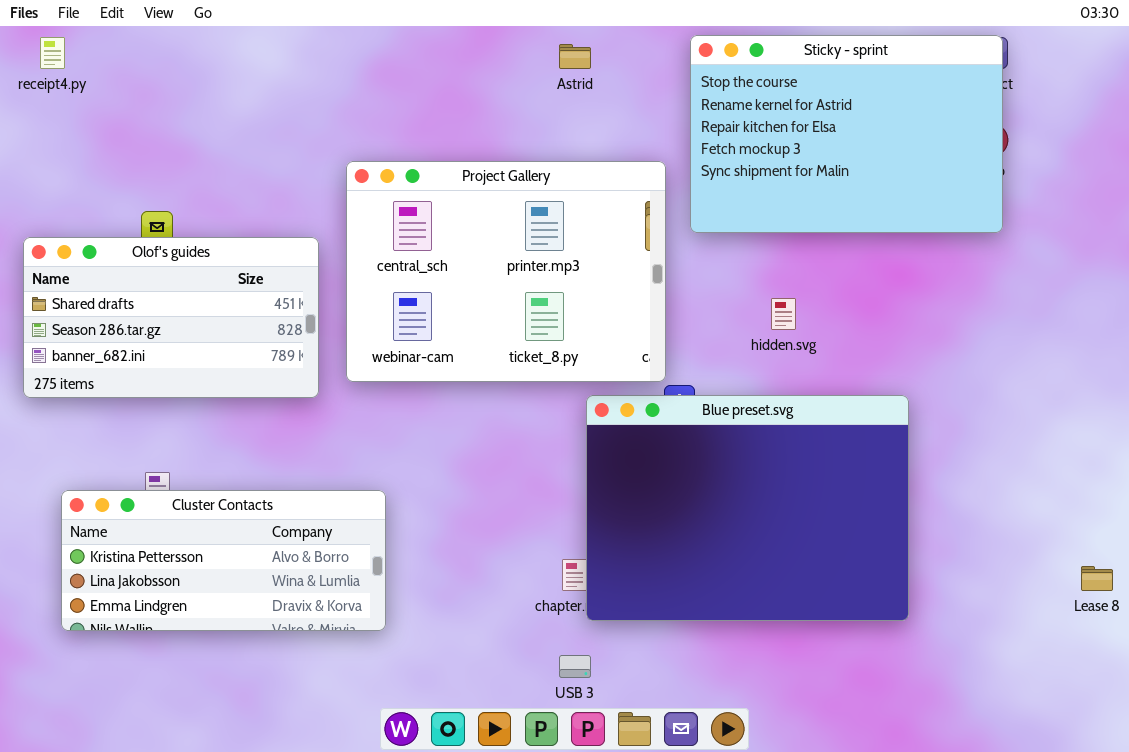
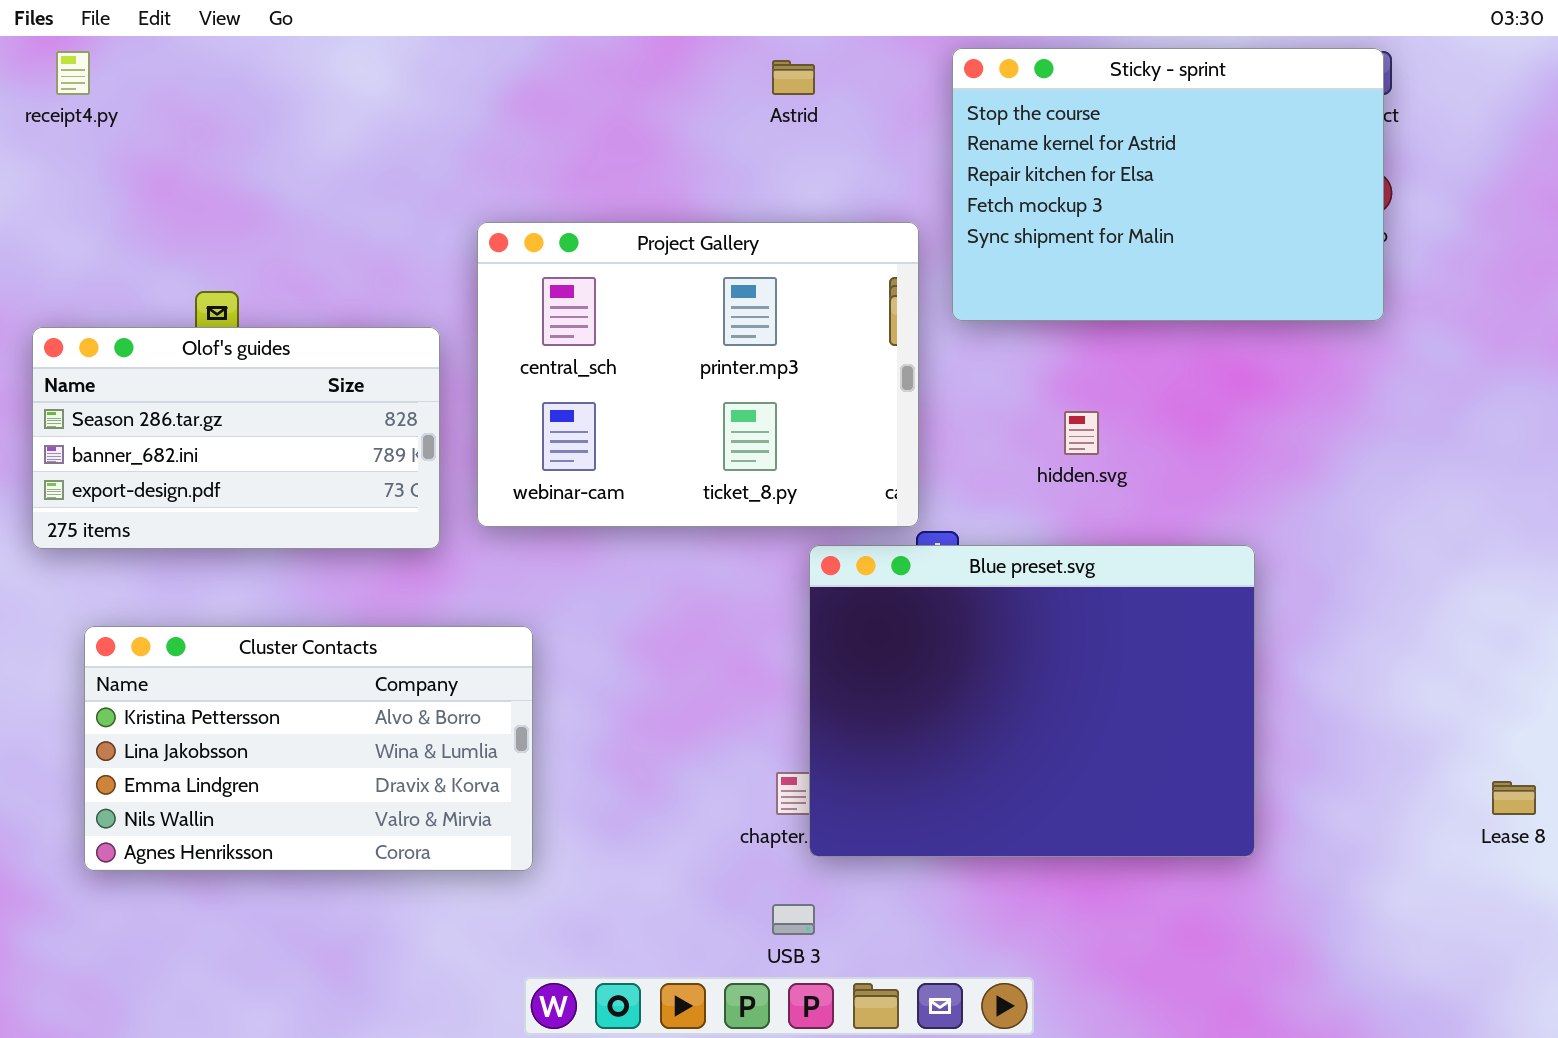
Olof's guides: [23,237,319,398] -> [32,327,440,549], scrolled down 1 row
Cluster Contacts: [61,490,386,631] -> [84,626,533,871], resized

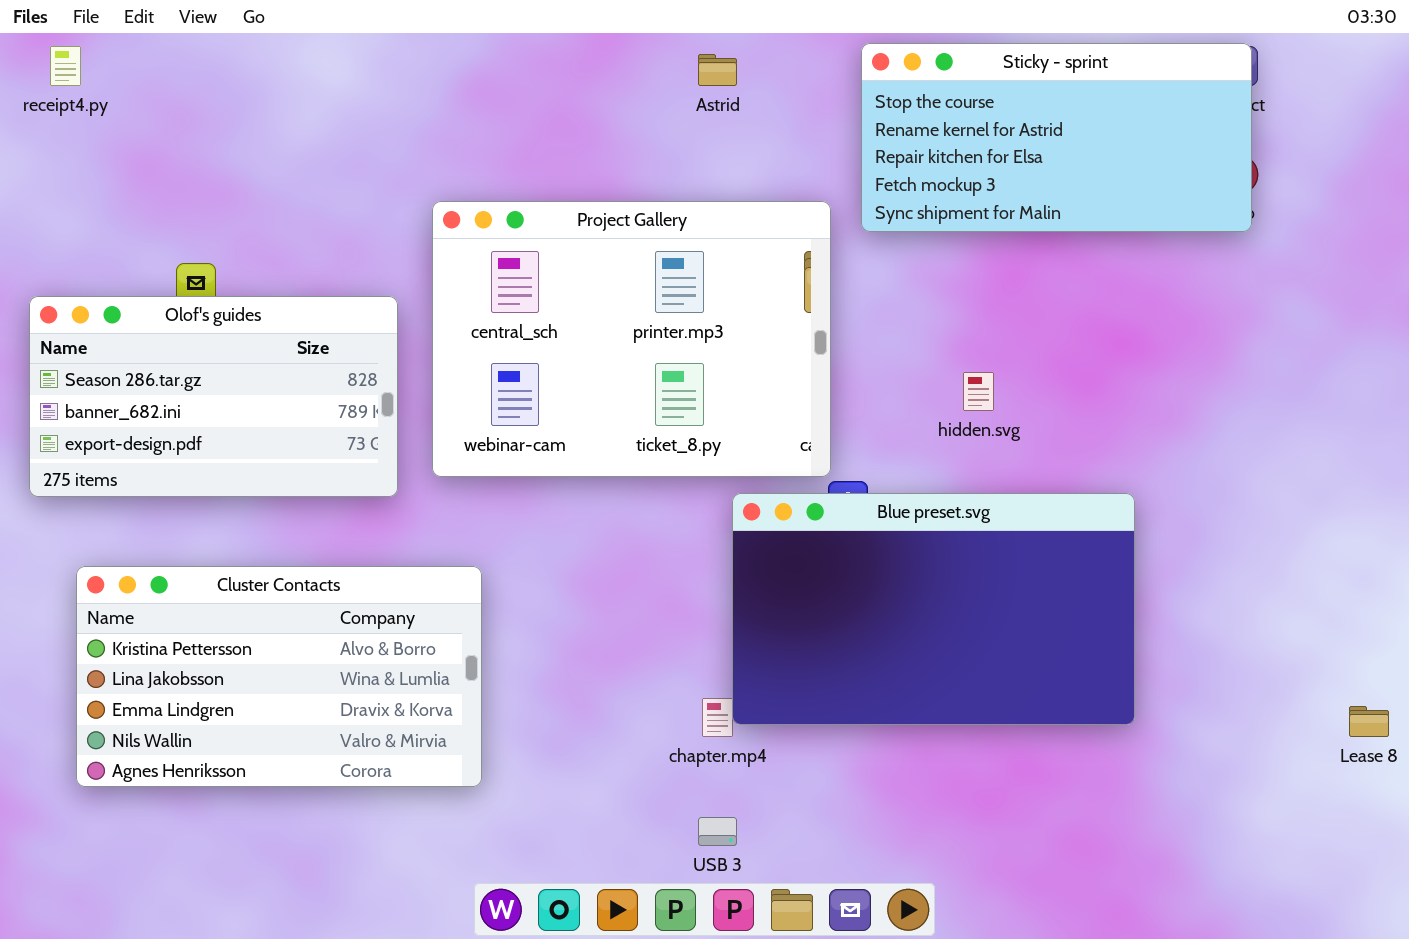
Sticky - sprint: [952,48,1384,321] -> [861,43,1252,232], resized
Blue preset.svg: [809,545,1255,857] -> [732,493,1135,725], resized

